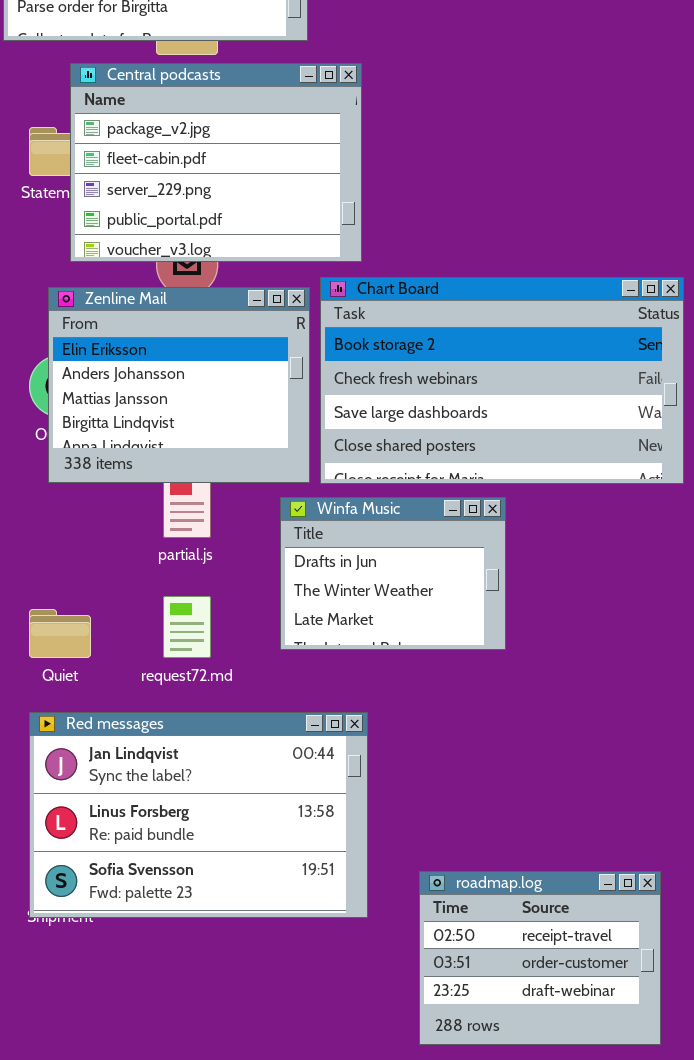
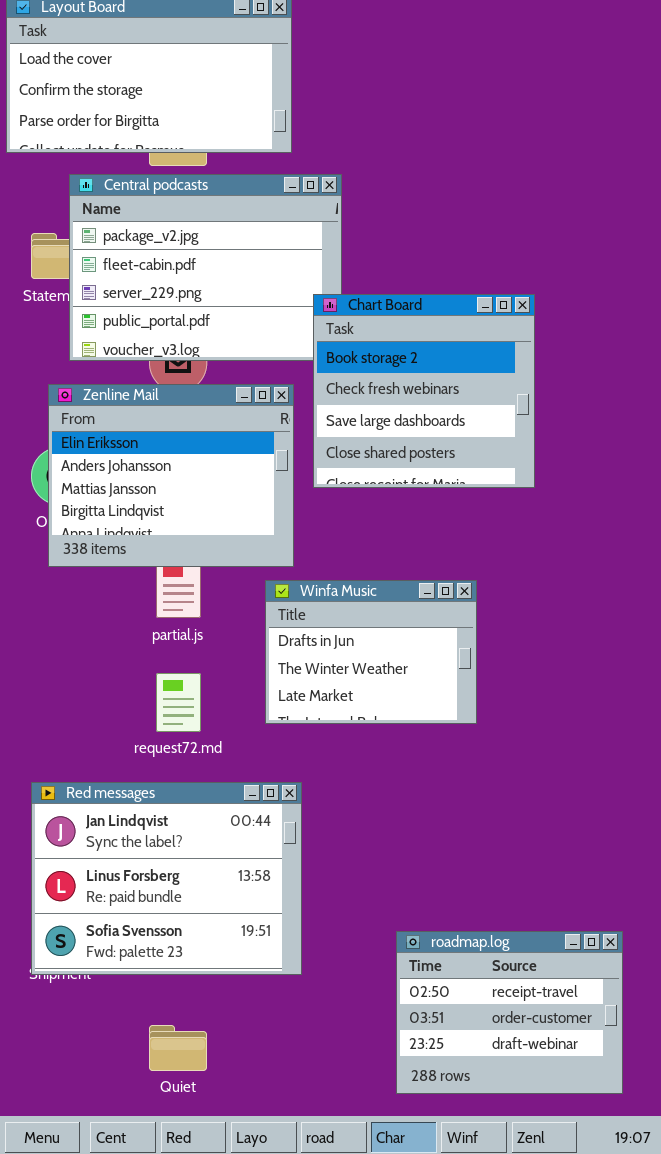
Chart Board: [320,277,684,484] -> [313,294,535,488], moved, resized
Quiet: [29,609,91,658] -> [149,1025,207,1071], moved
Red messages: [29,712,368,918] -> [31,782,302,975], resized

